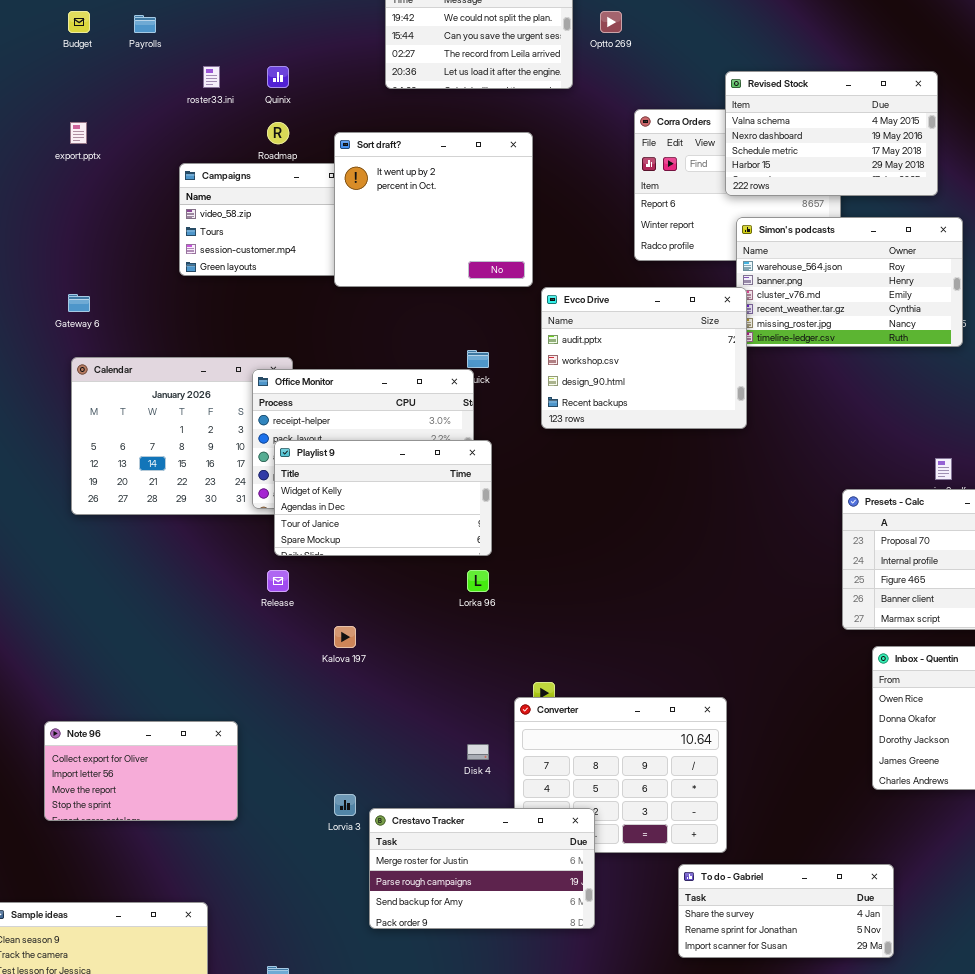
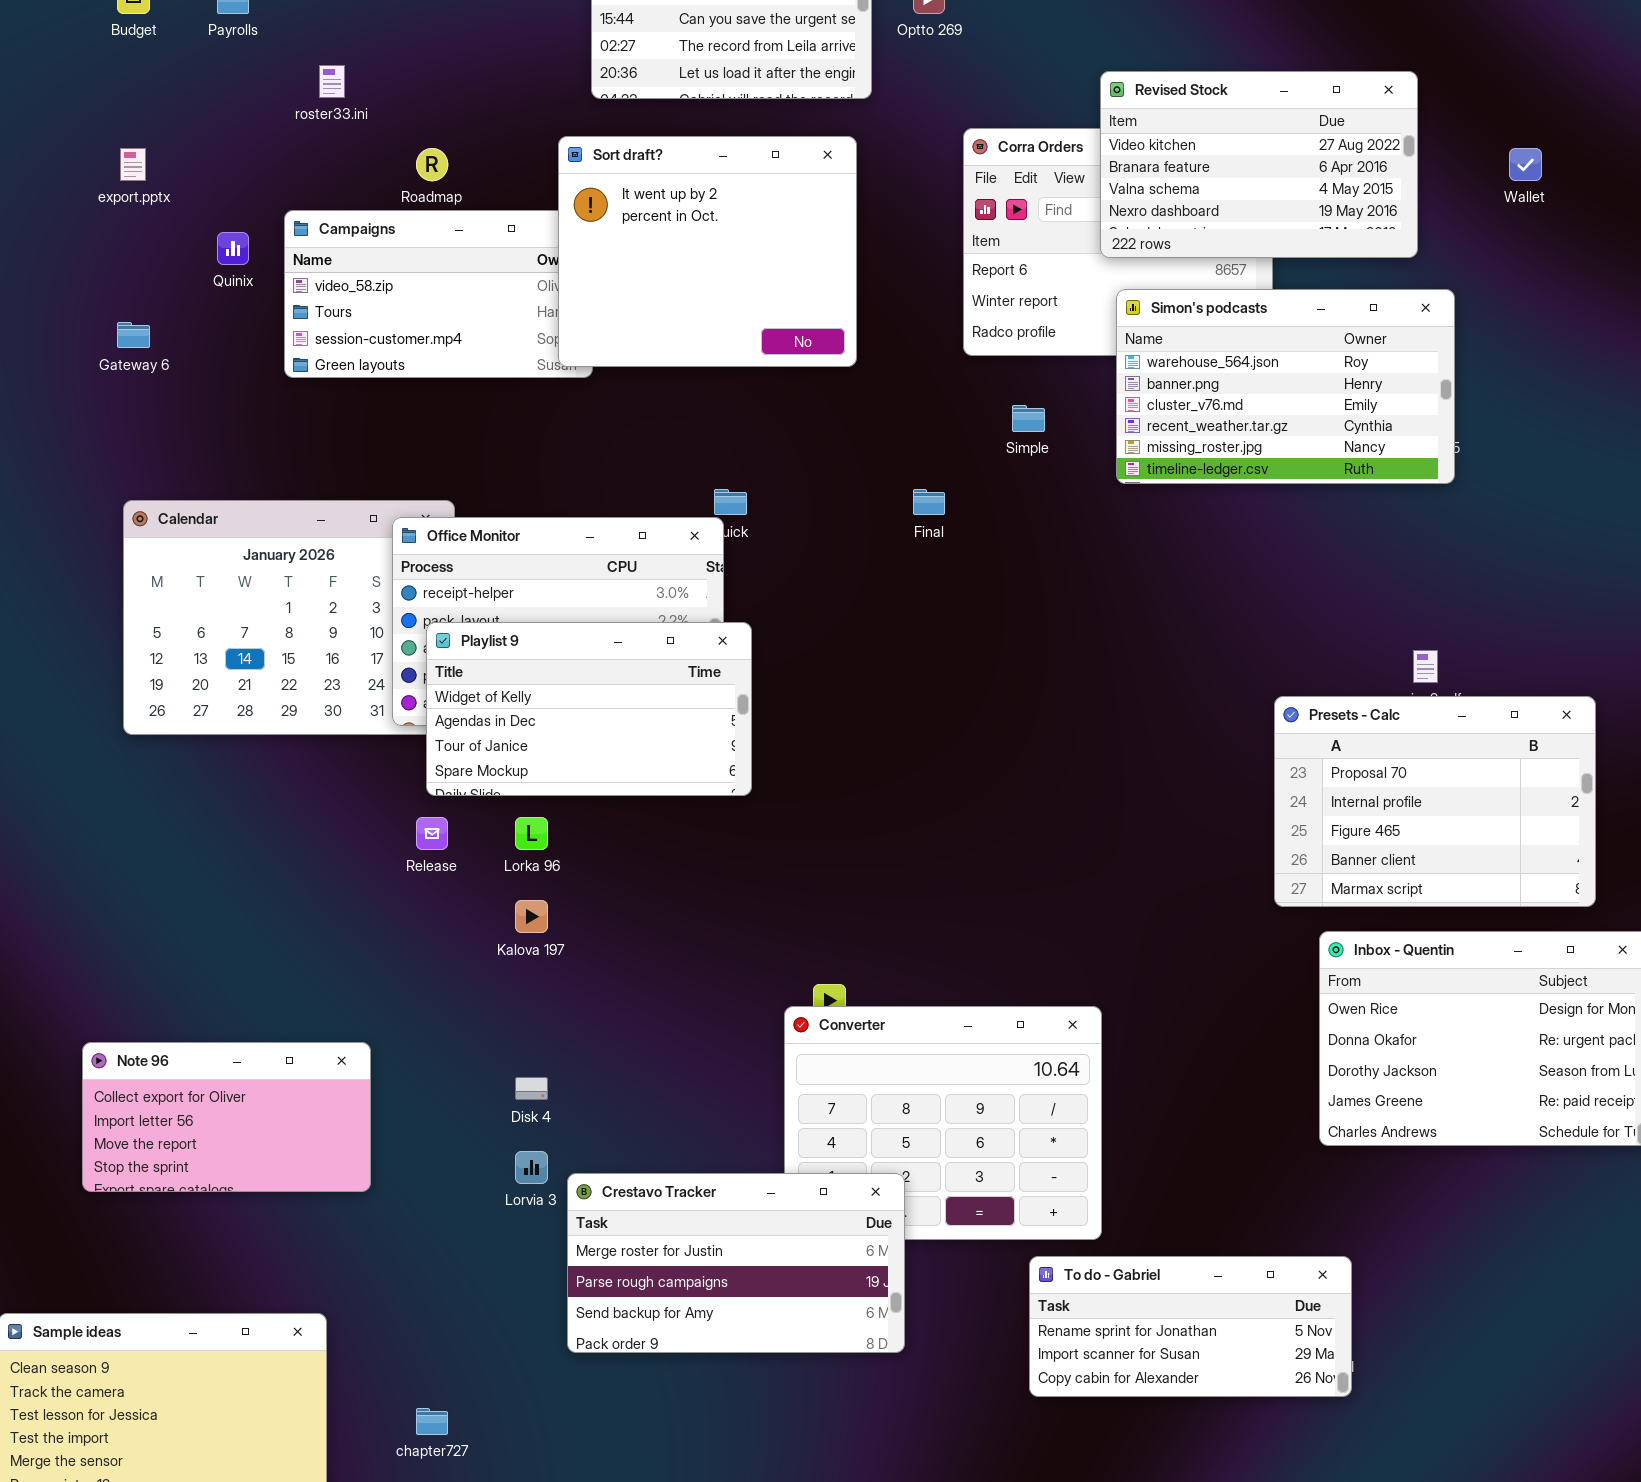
Quinix: [267,66,289,88] -> [217,232,249,265], moved
Revised Stock: [725,71,938,196] -> [1100,71,1418,258], scrolled up 2 rows
Sort draft?: [334,132,533,287] -> [558,136,857,367], moved
Evco Drive: [541,287,747,429] -> none, closed
Gateway 6: [68,294,90,312] -> [117,322,150,348], moved
Lorka 96: [467,570,489,592] -> [515,817,548,850], moved
Disk 4: [467,744,489,760] -> [515,1077,548,1100], moved
To do - Gabriel: [678,864,894,958] -> [1029,1256,1352,1397], scrolled down 1 row

